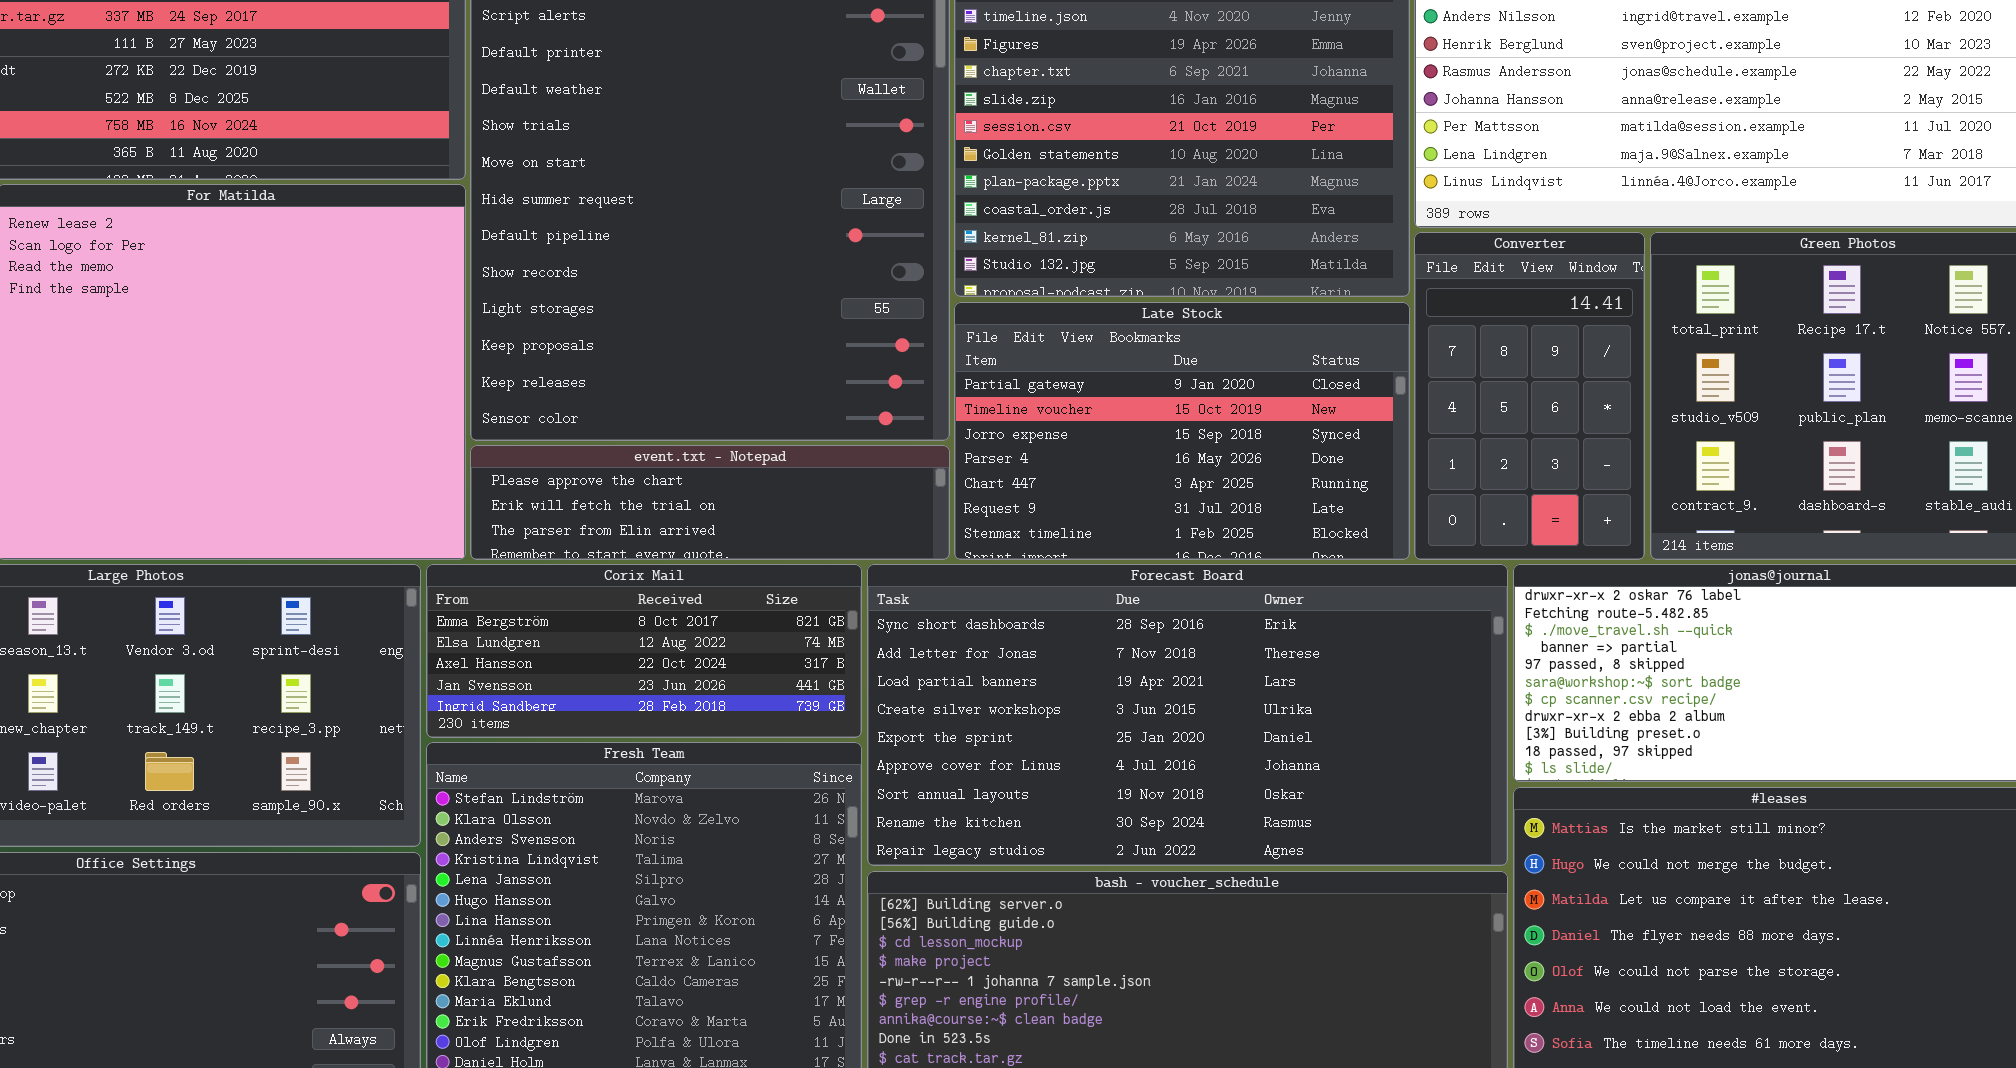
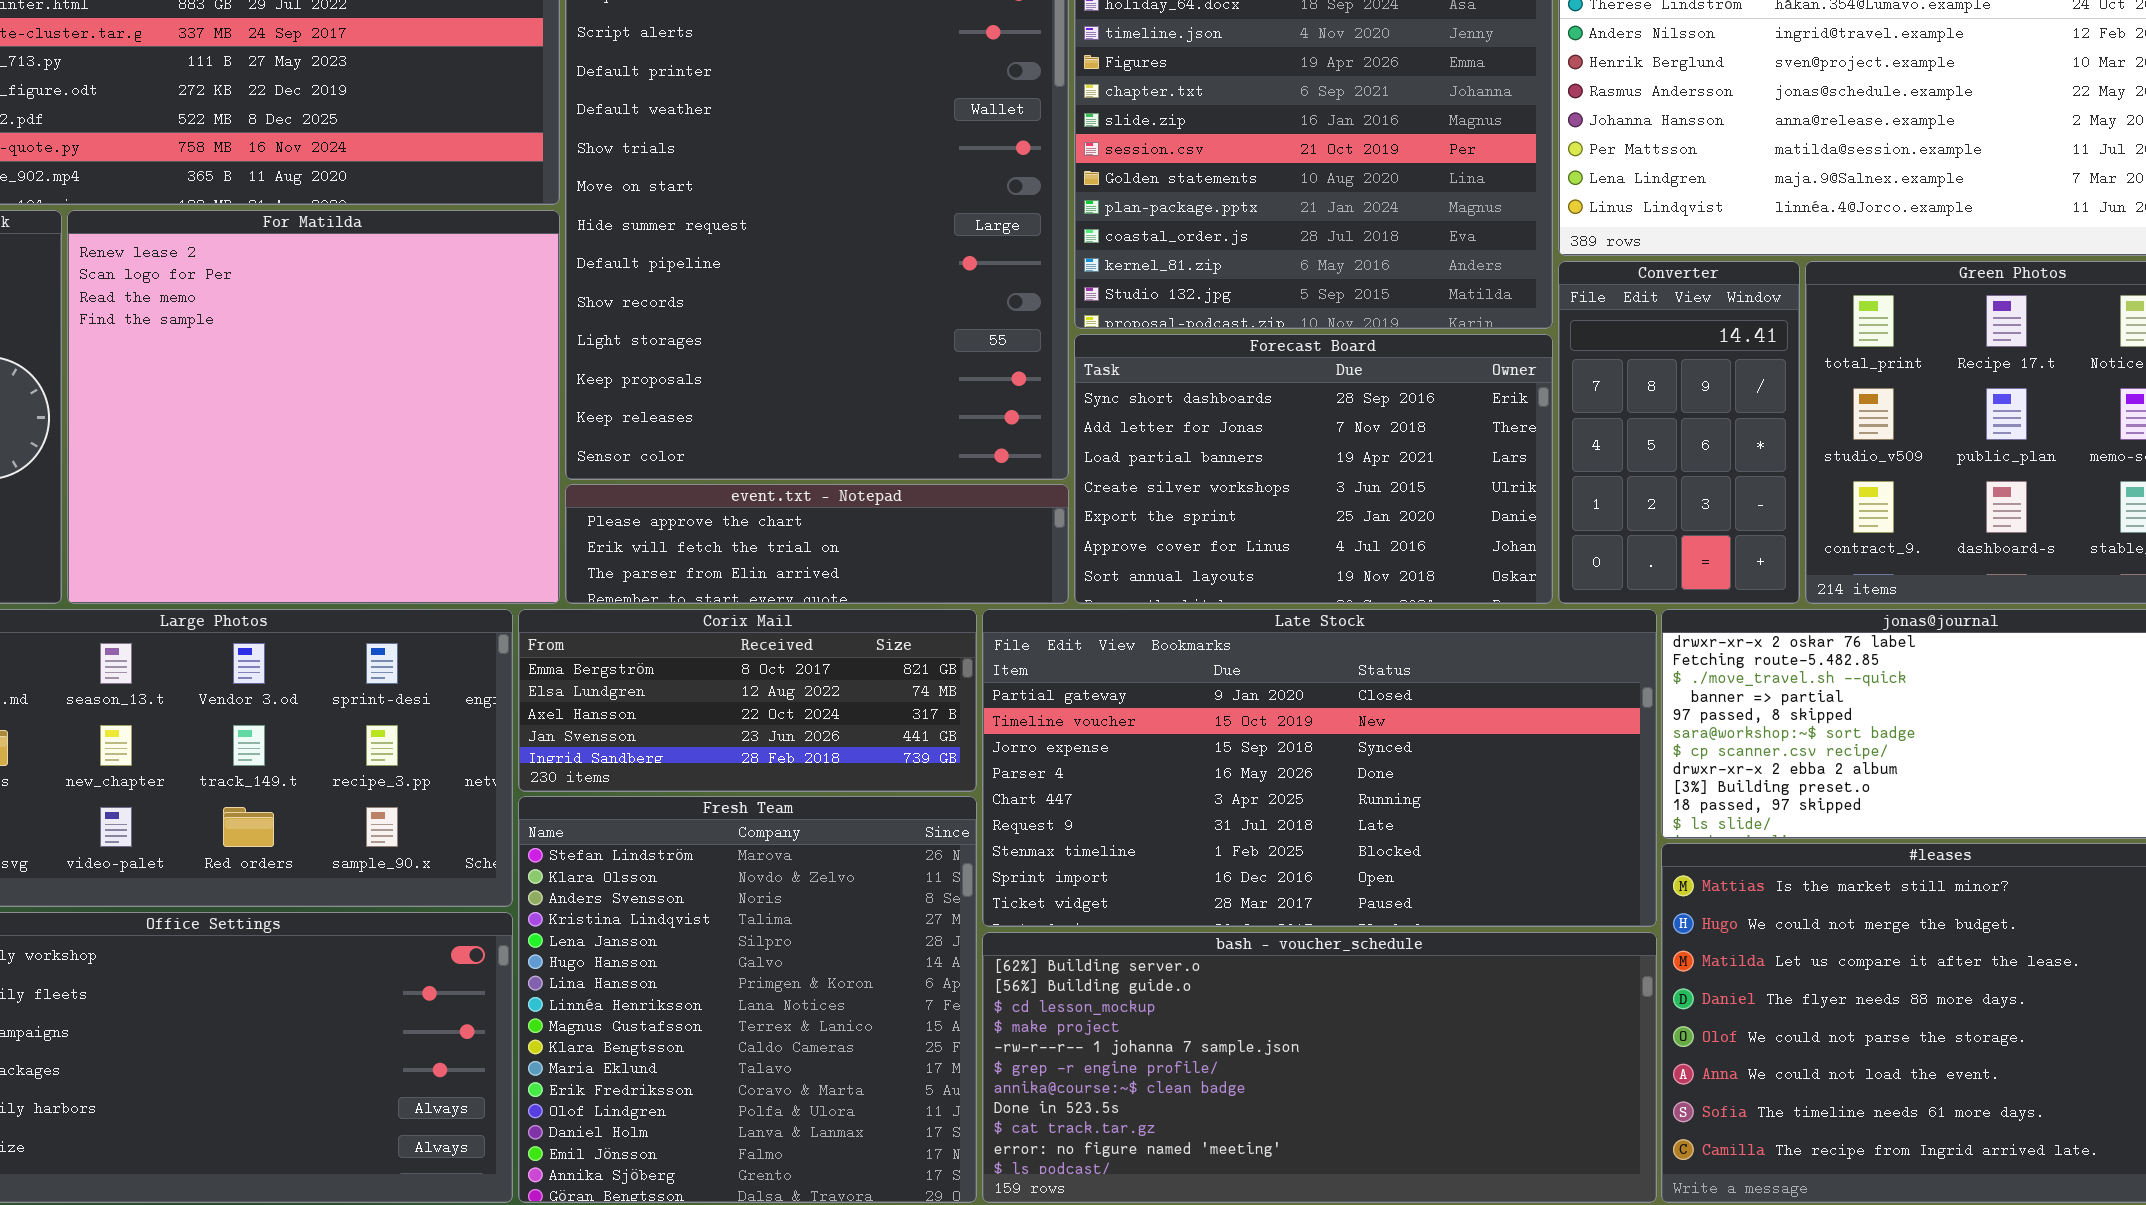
Late Stock: [954,302,1410,560] -> [982,609,1657,927], moved, resized
Forecast Board: [867,564,1508,866] -> [1074,334,1553,604], moved, resized

